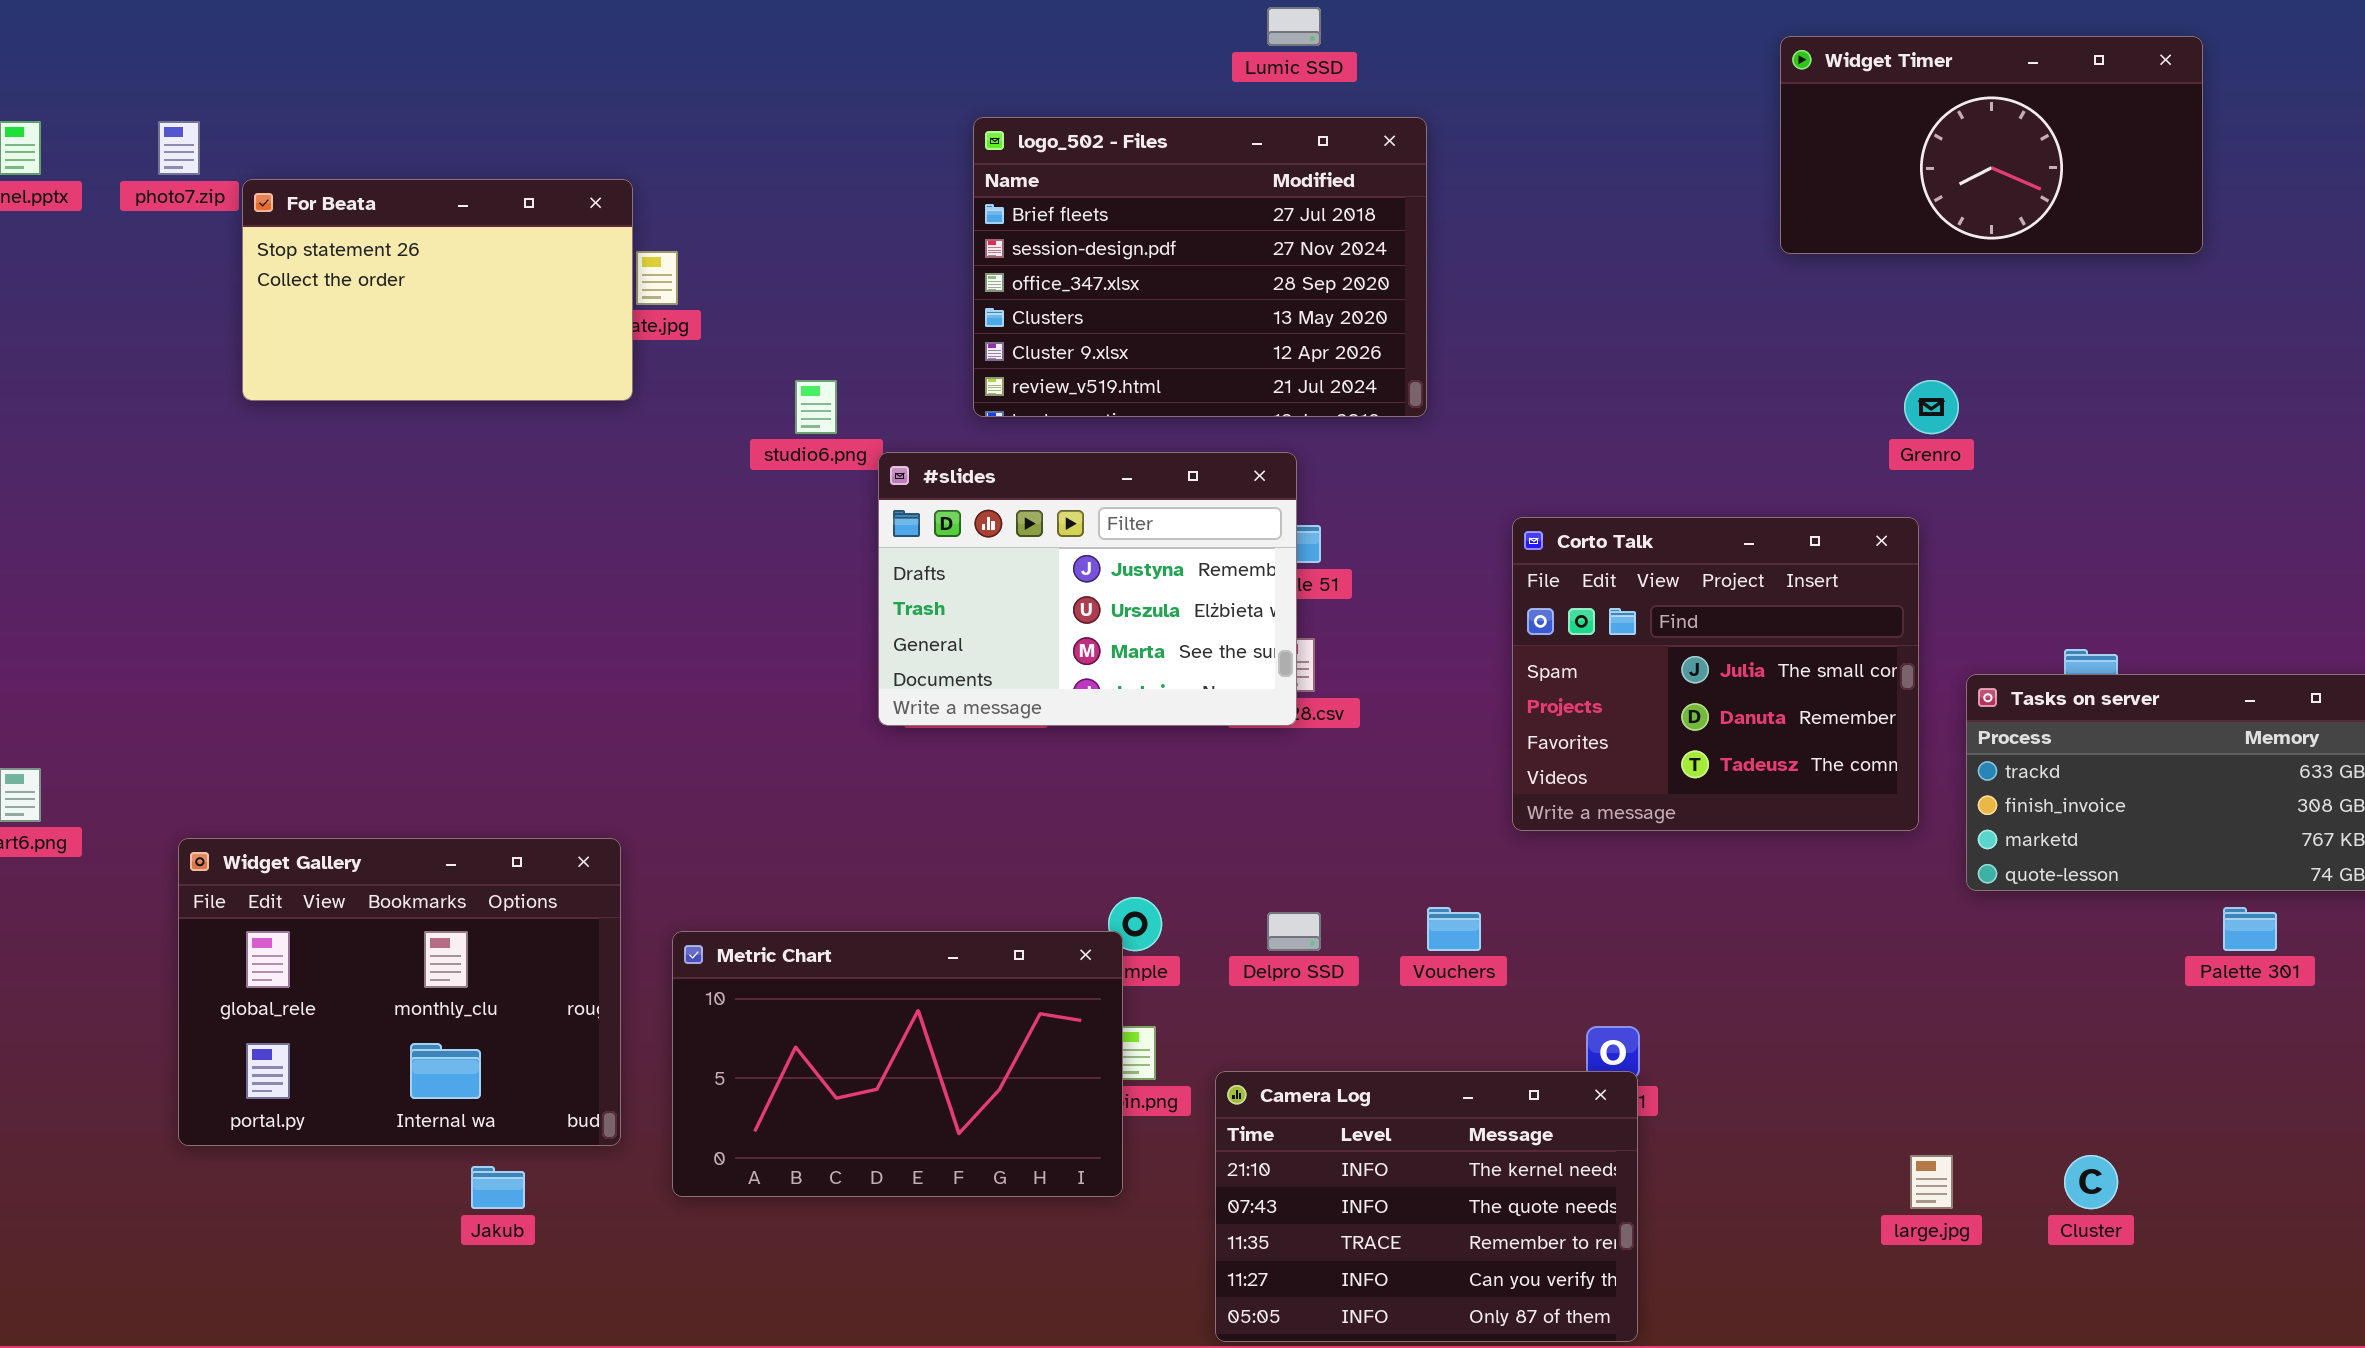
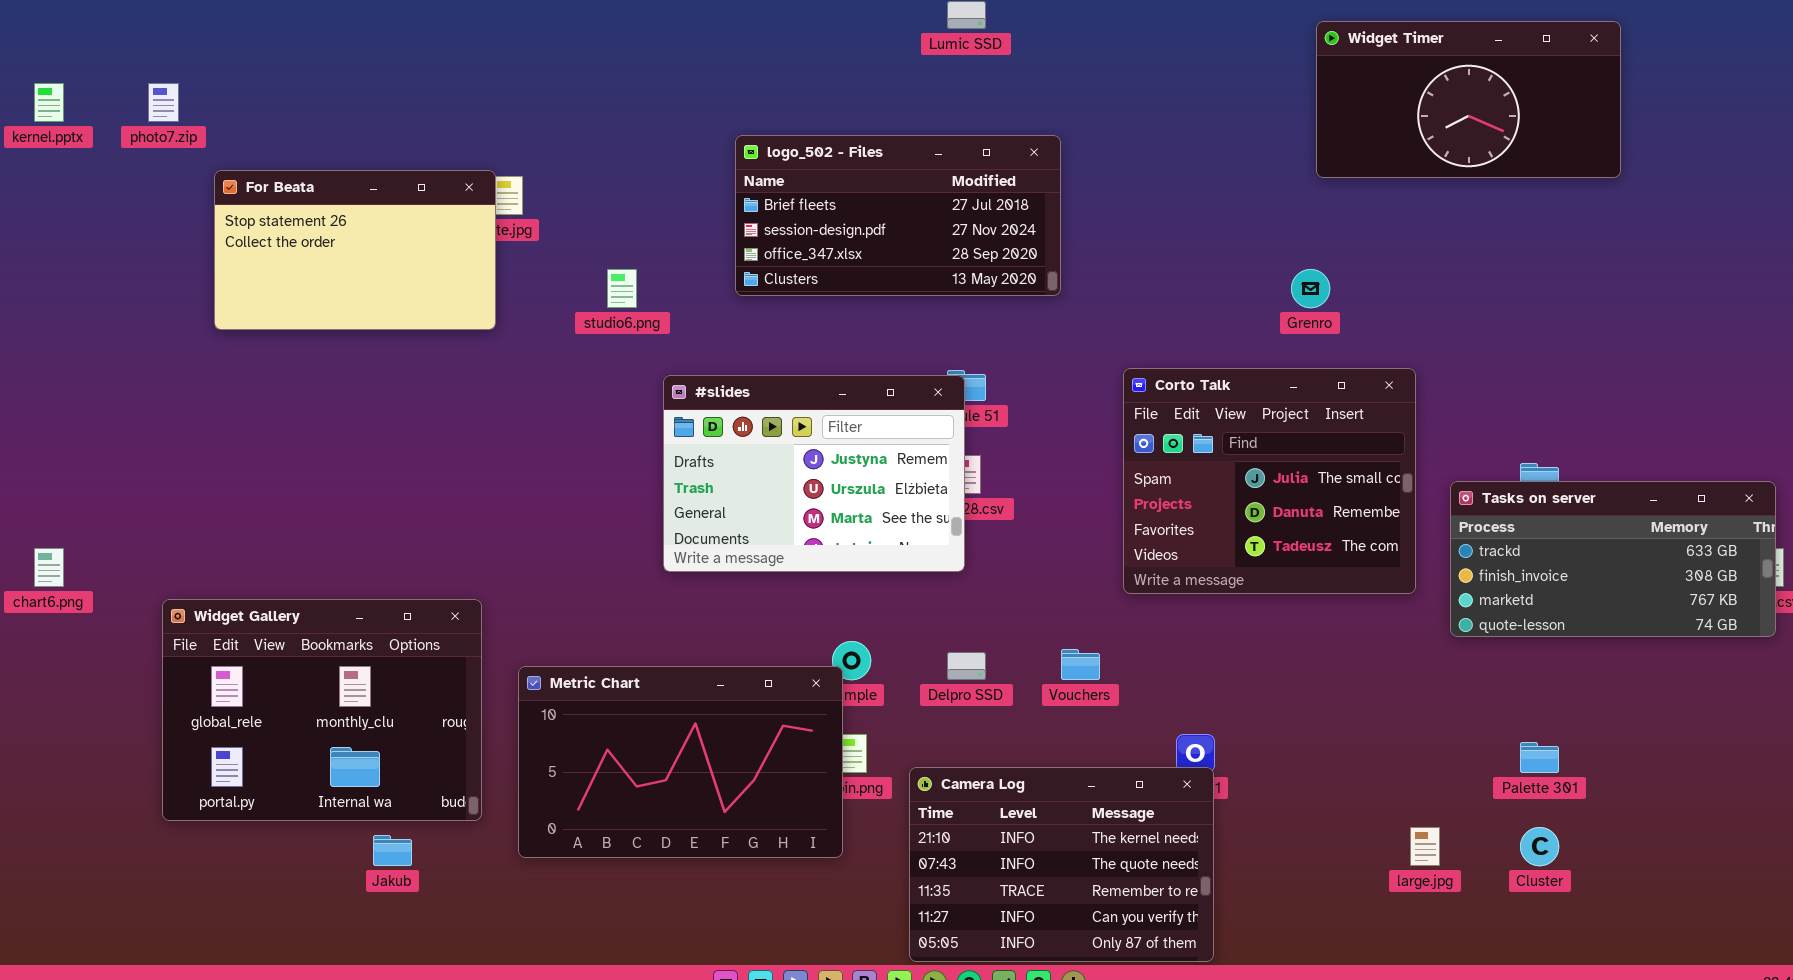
logo_502 - Files: [973,117,1427,417] -> [735,135,1061,296], resized
For Beata: [242,179,633,401] -> [214,170,496,330], moved
Grenro: [1904,380,1959,434] -> [1291,269,1330,308], moved
#slides: [878,452,1297,726] -> [663,375,965,572], moved
Palette 301: [2223,907,2277,951] -> [1520,742,1559,773], moved

